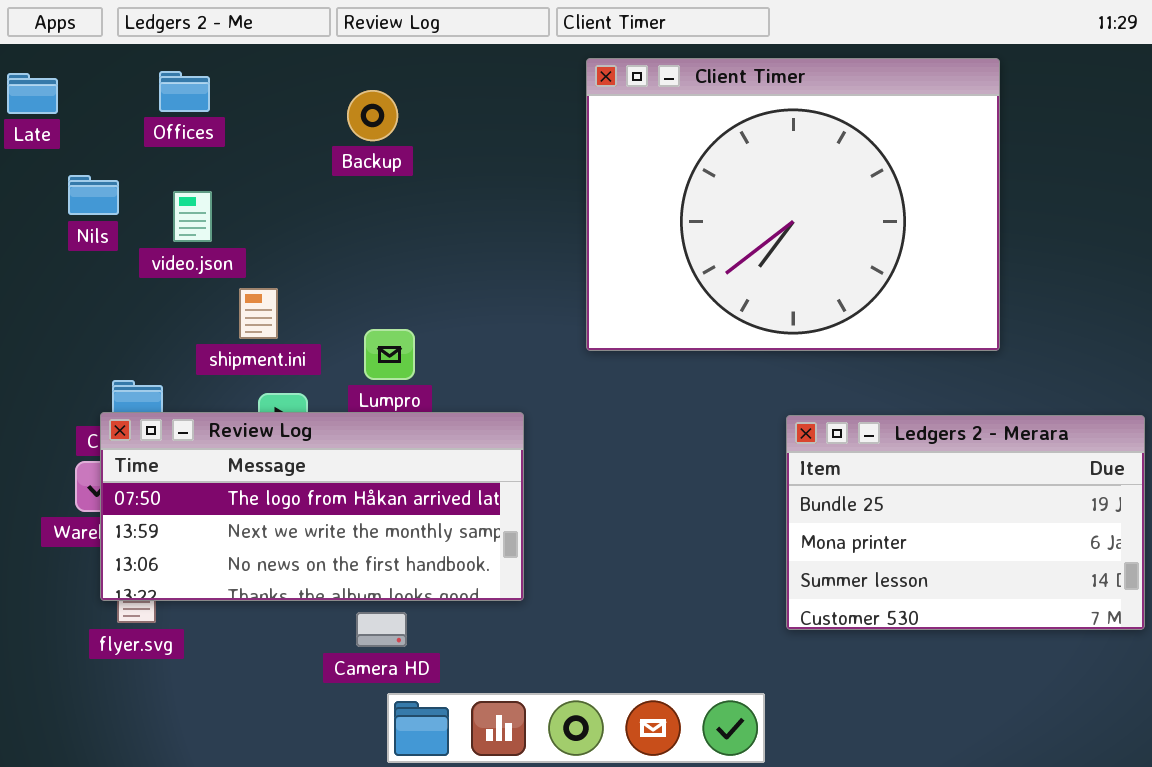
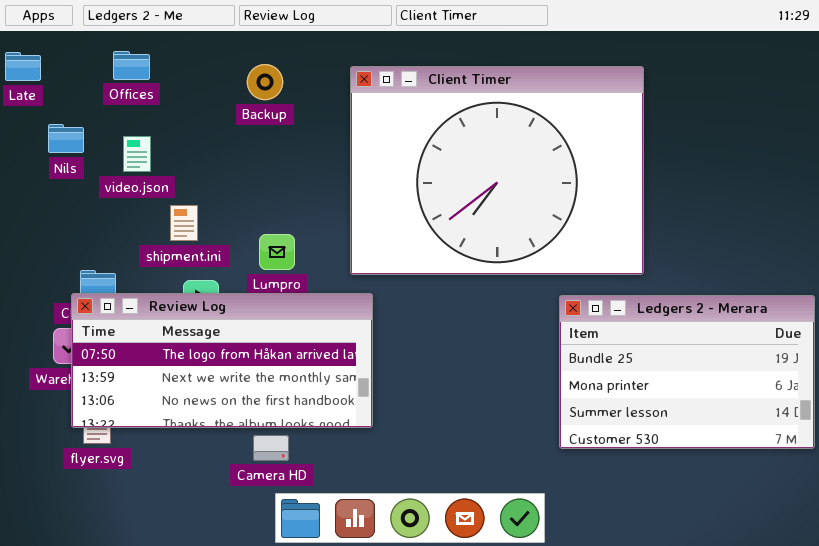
Client Timer: [586,58,1000,351] -> [350,66,644,275], moved

